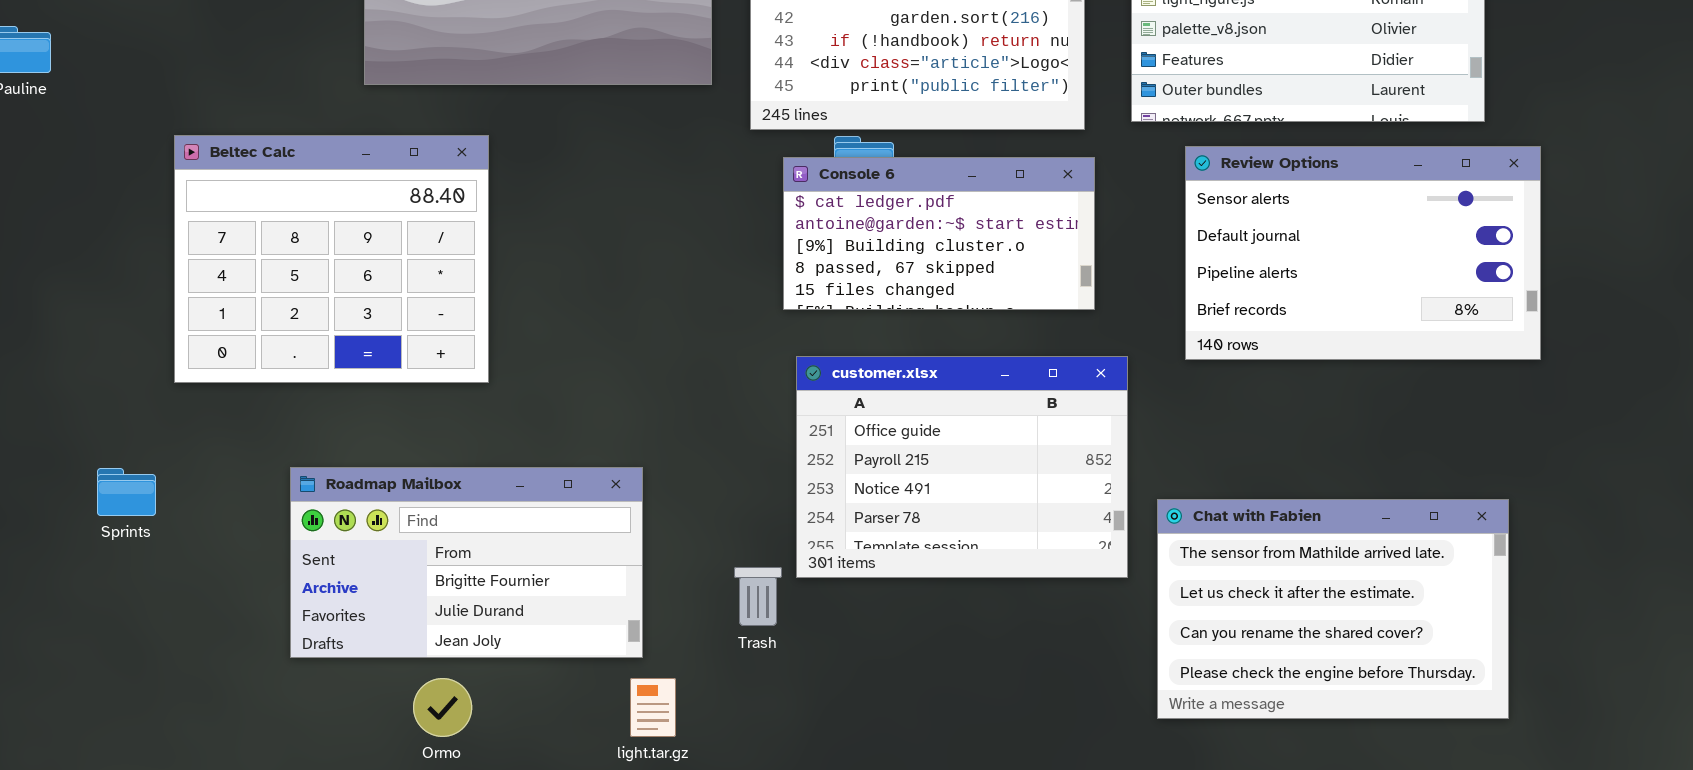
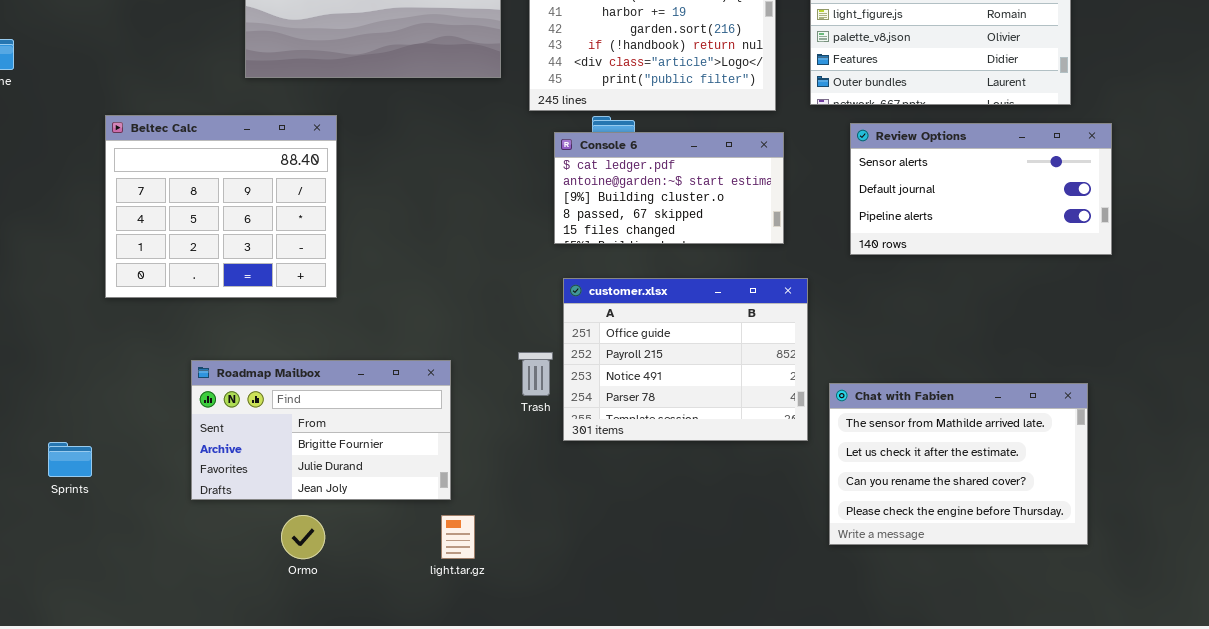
Review Options: [1185,146,1541,360] -> [850,123,1112,255], resized
Sprints: [97,468,156,516] -> [48,442,92,477], moved
Trash: [734,567,782,626] -> [518,352,553,396], moved

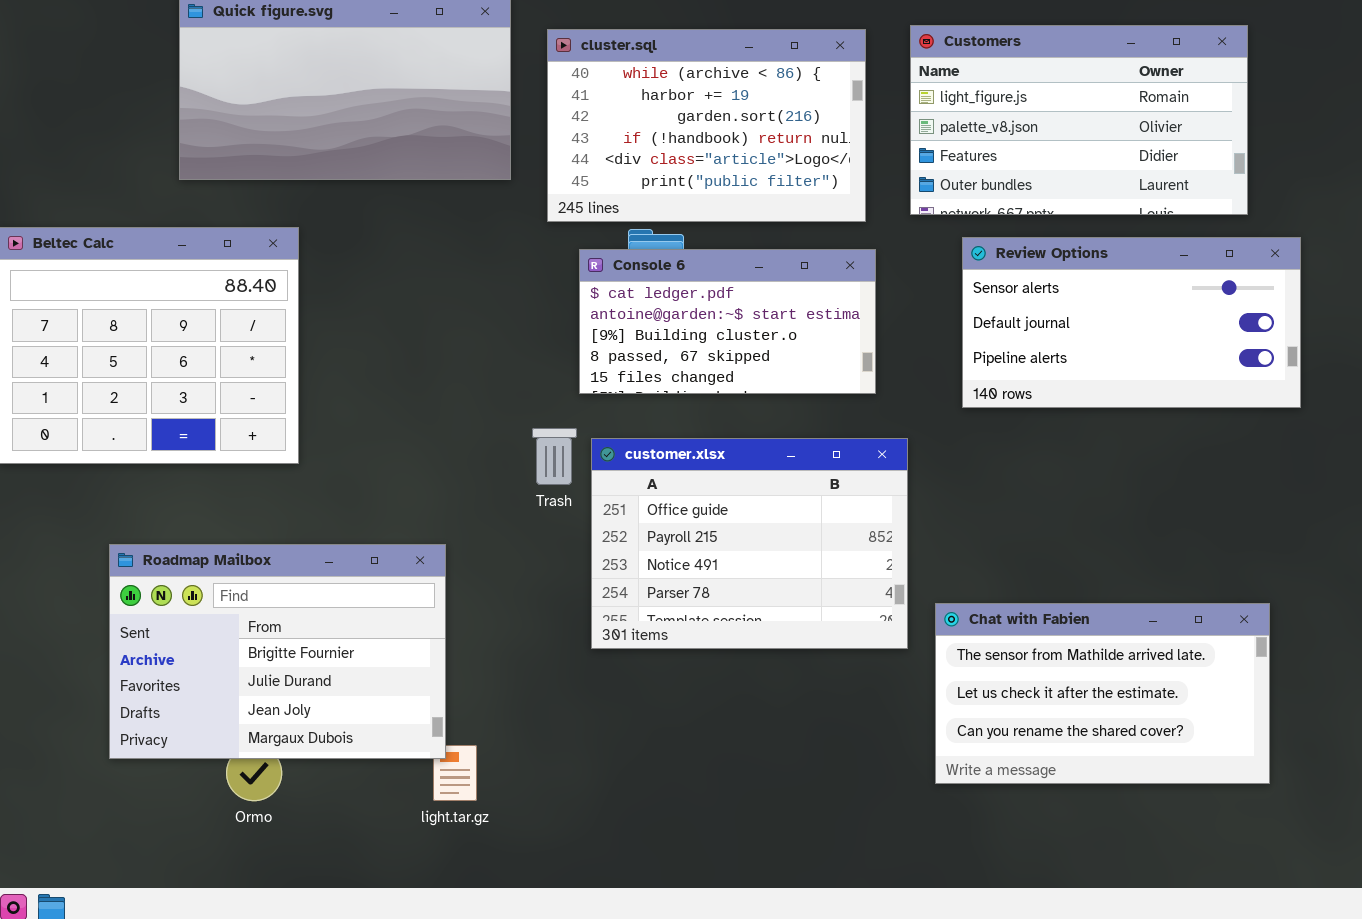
Trash: [518,352,553,396] -> [532,428,577,485], moved
Roadmap Mailbox: [191,360,451,500] -> [109,544,446,759], resized
Chat with Fabien: [829,383,1088,545] -> [935,603,1270,784], resized

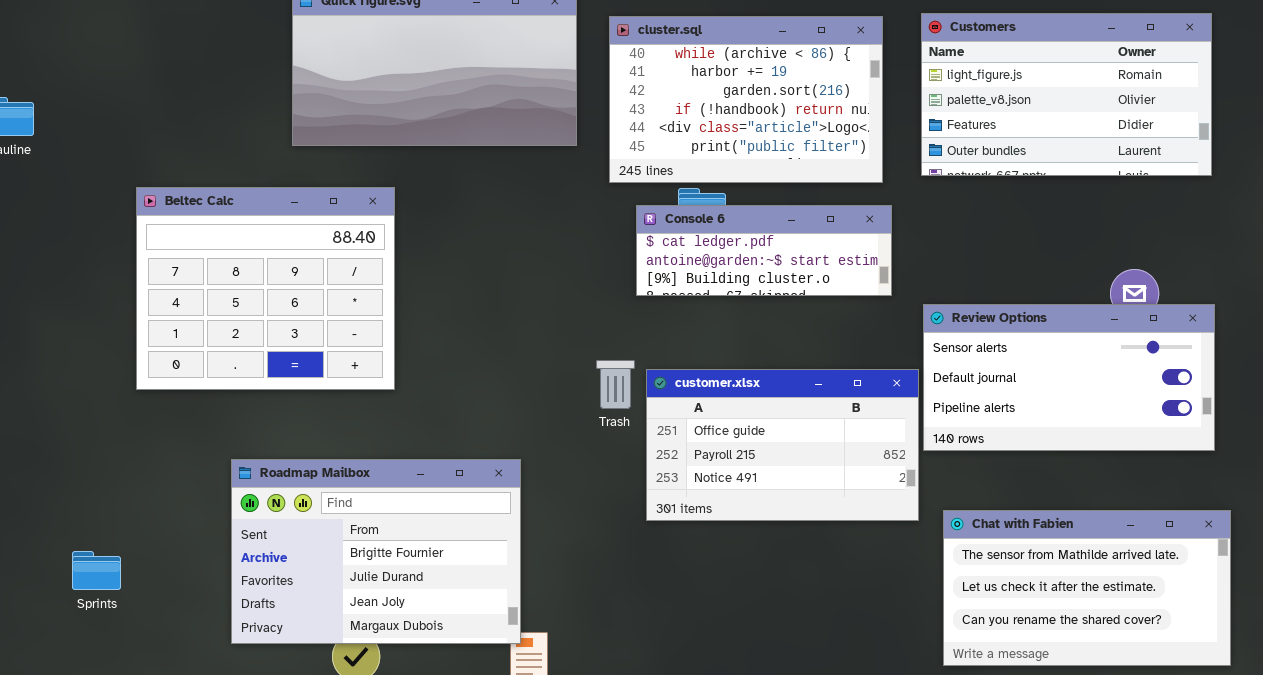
Review Options: [962,237,1301,408] -> [923,304,1215,451], moved
Console 6: [579,249,876,394] -> [636,205,892,296], resized
customer.xlsx: [591,438,908,649] -> [646,369,919,521], resized

